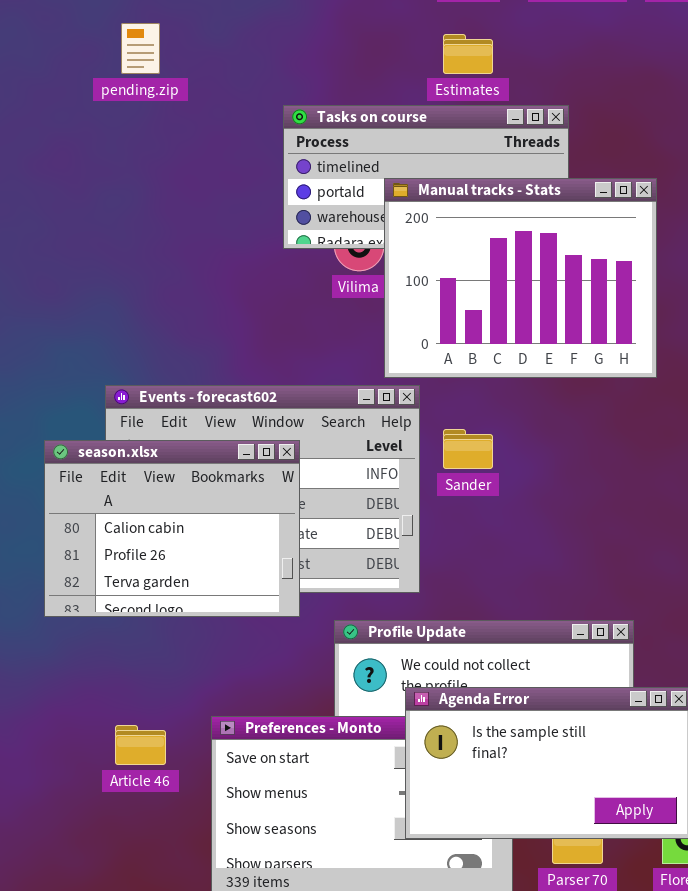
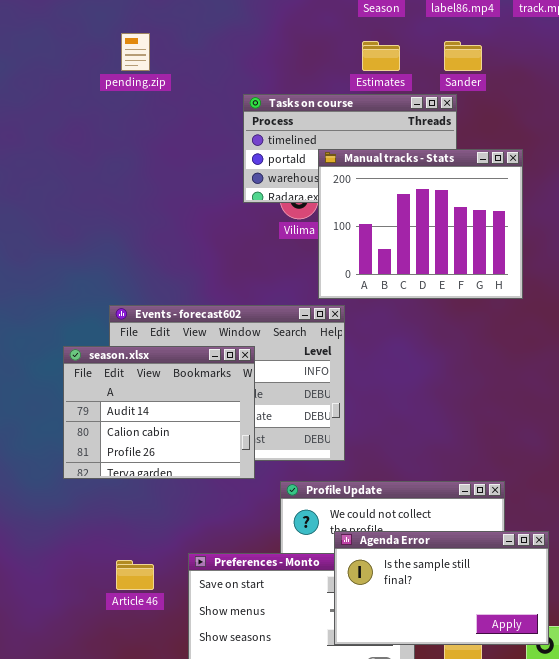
Sander: [443,429,493,469] -> [444,41,482,71], moved
season.xlsx: [44,440,300,617] -> [63,346,255,479], scrolled up 1 row

